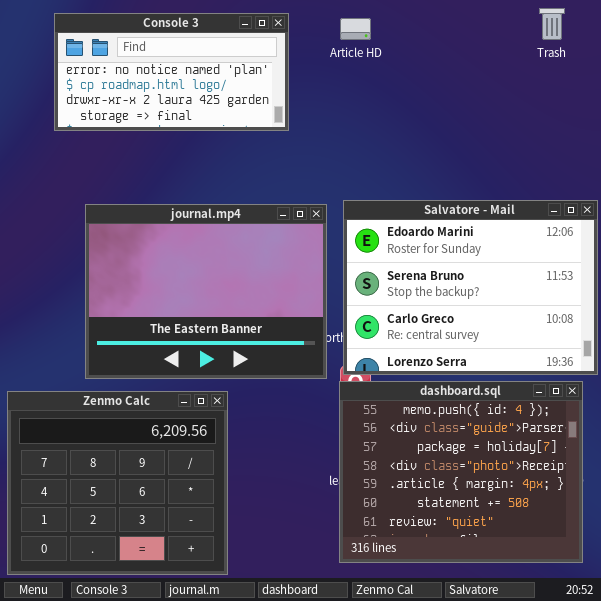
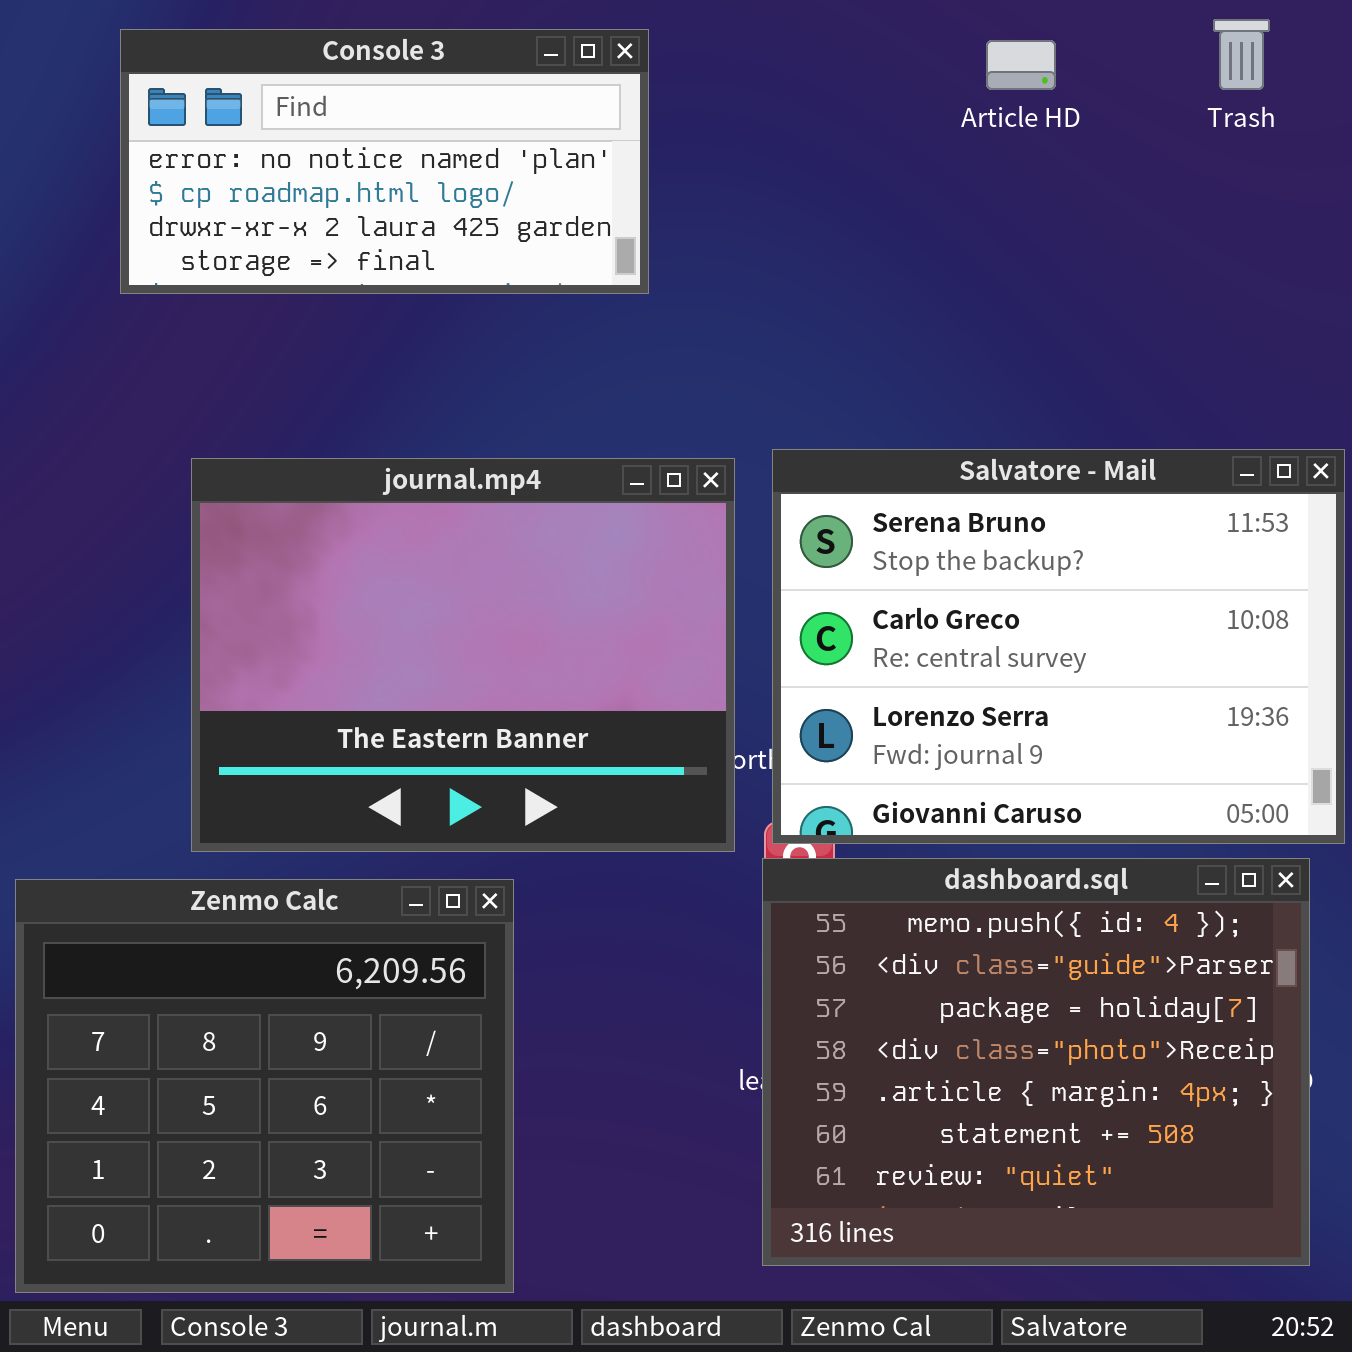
Article HD: [340,18,371,40] -> [986,40,1056,90], moved
Salvatore - Mail: [343,200,598,375] -> [772,449,1345,844], scrolled down 1 row

